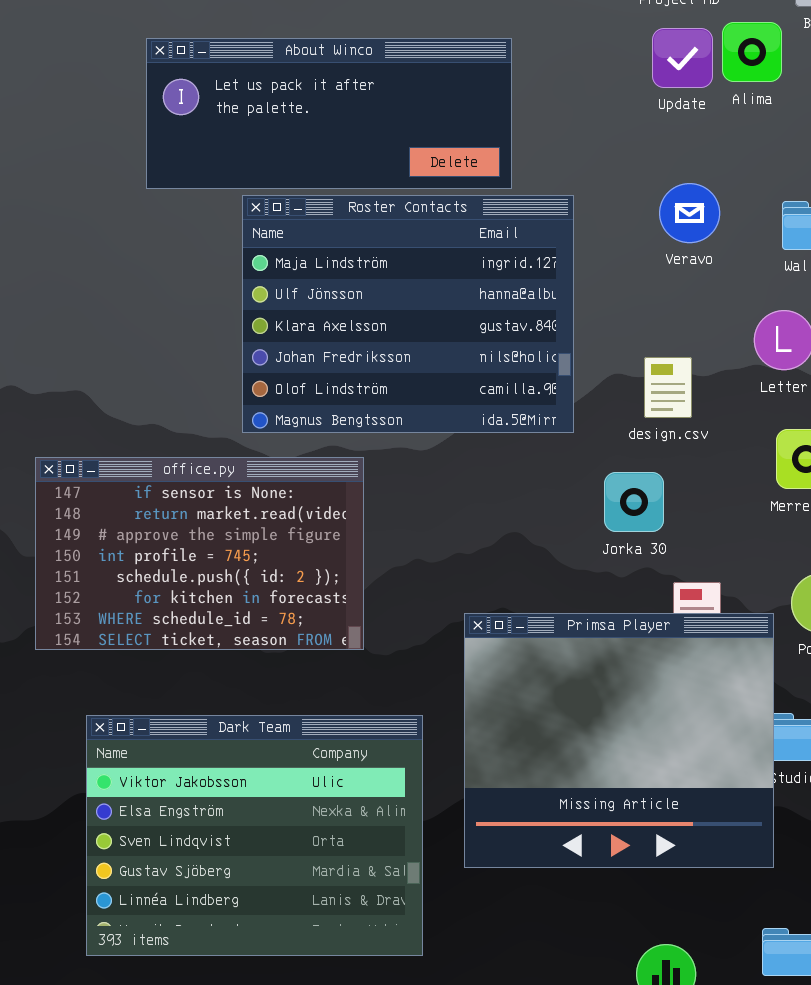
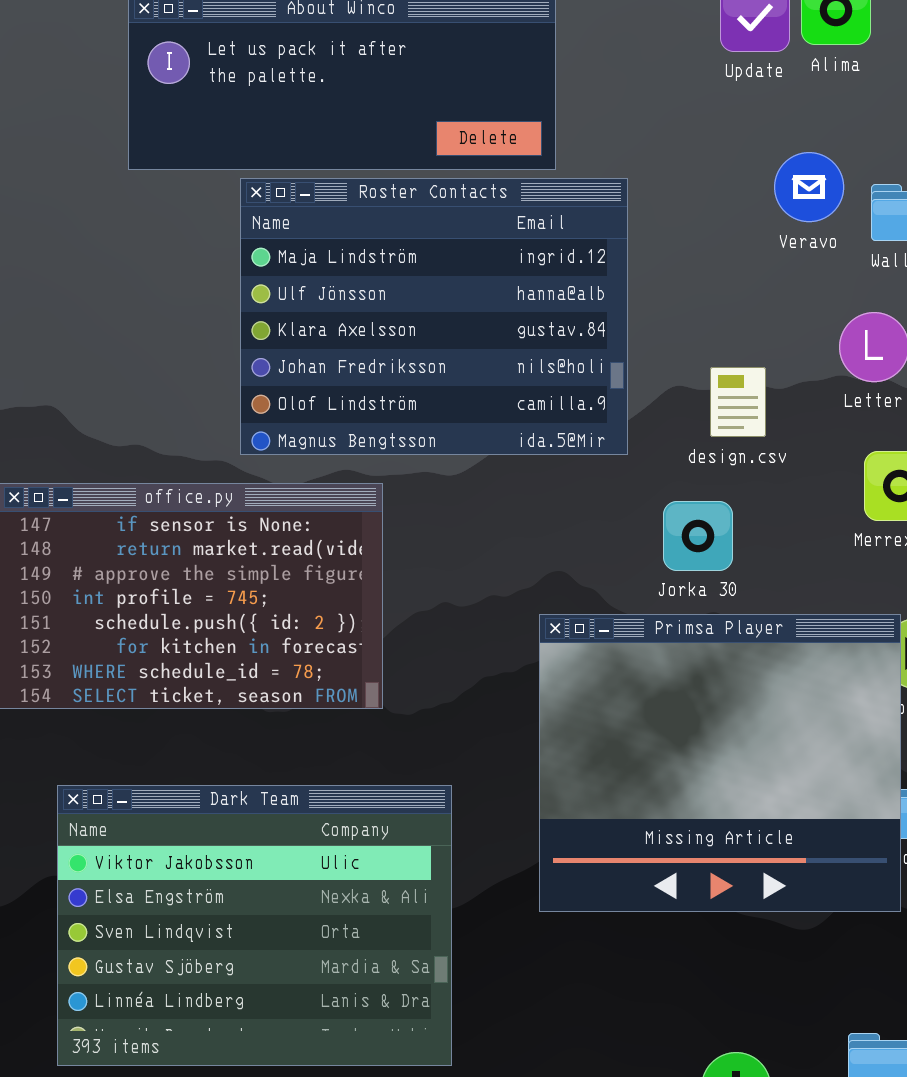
Veravo: [659,183,720,243] -> [774,152,844,222], moved
Primsa Player: [464,613,774,868] -> [539,614,901,912], moved

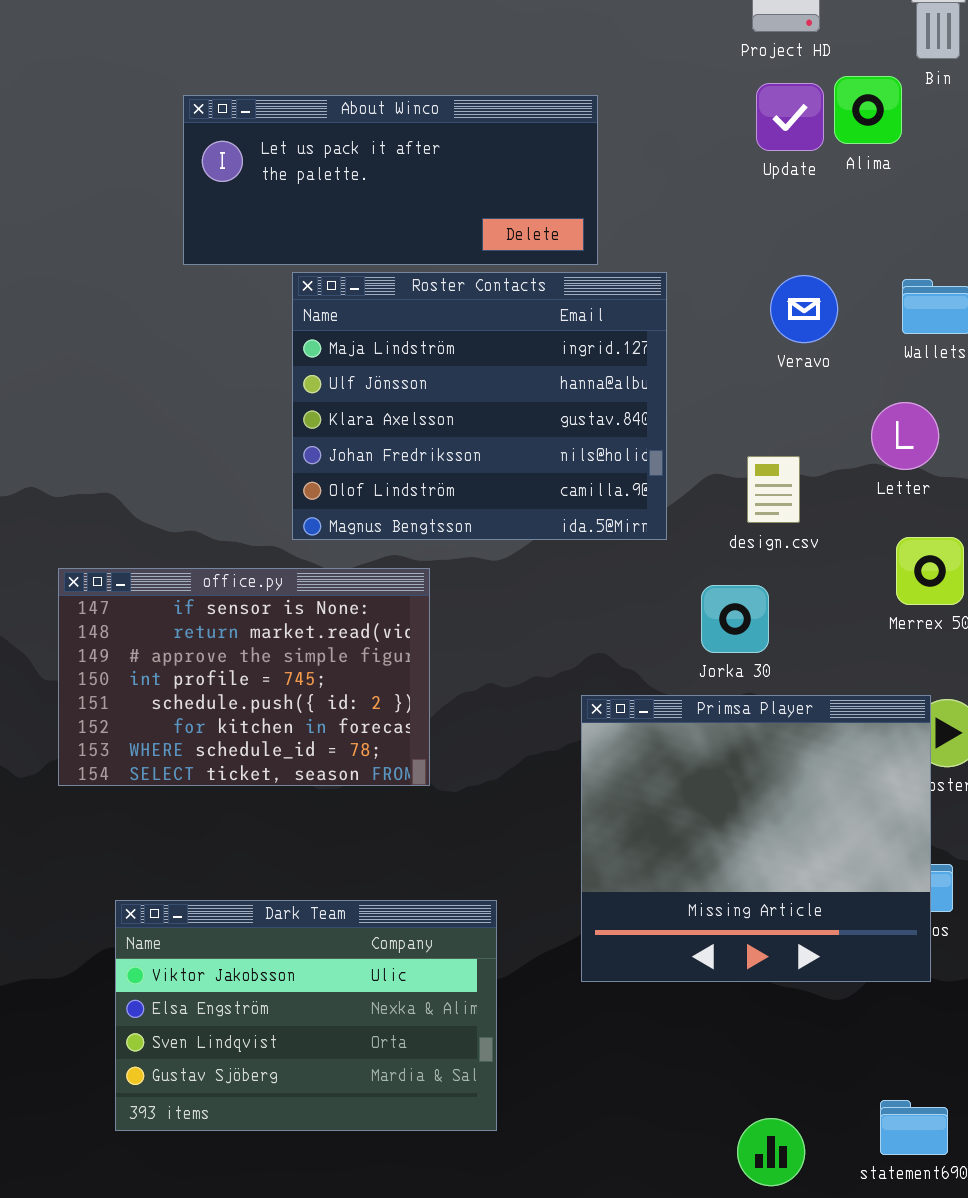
Veravo: [774,152,844,222] -> [770,275,838,343], moved
Dark Team: [57,785,452,1066] -> [115,900,497,1131], resized

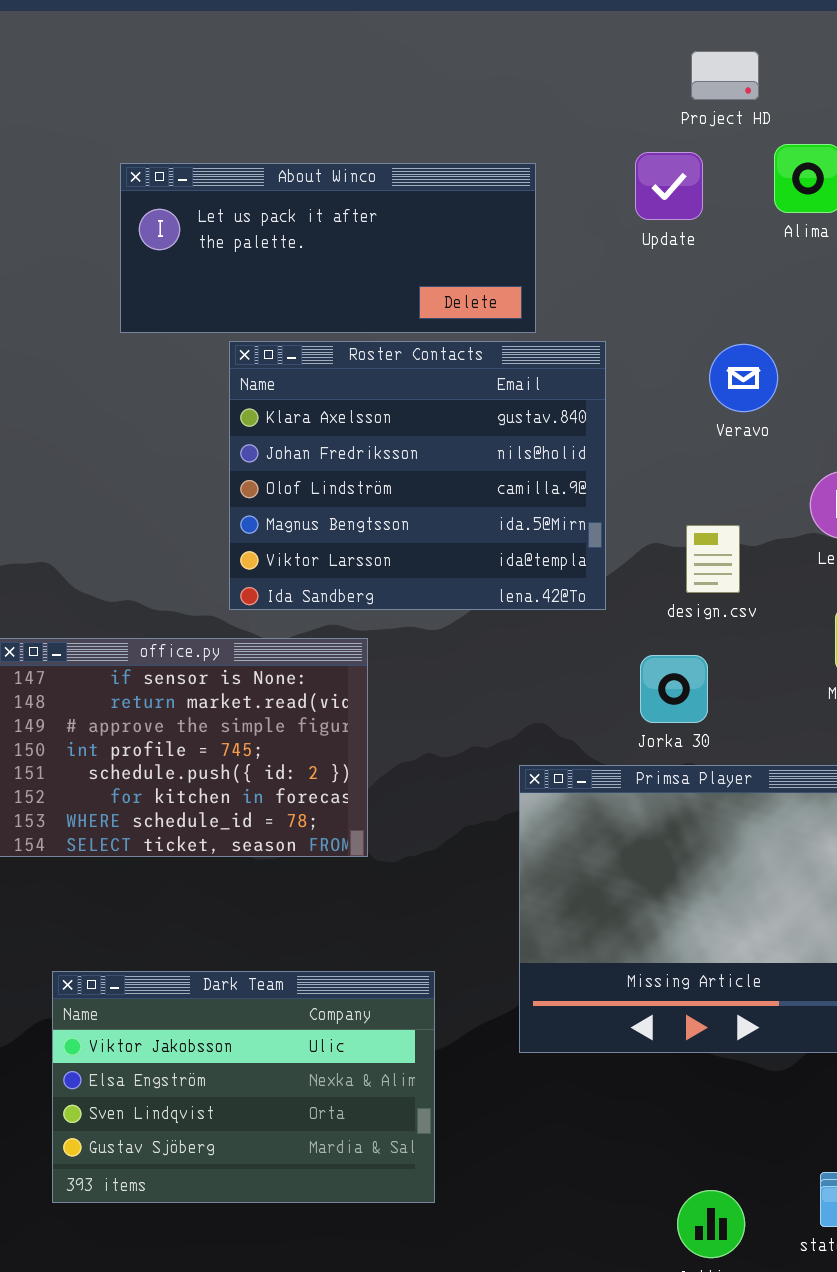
Update: [756,83,824,151] -> [635,152,703,220], moved
Roster Contacts: [292,272,667,540] -> [229,341,606,610], scrolled down 2 rows

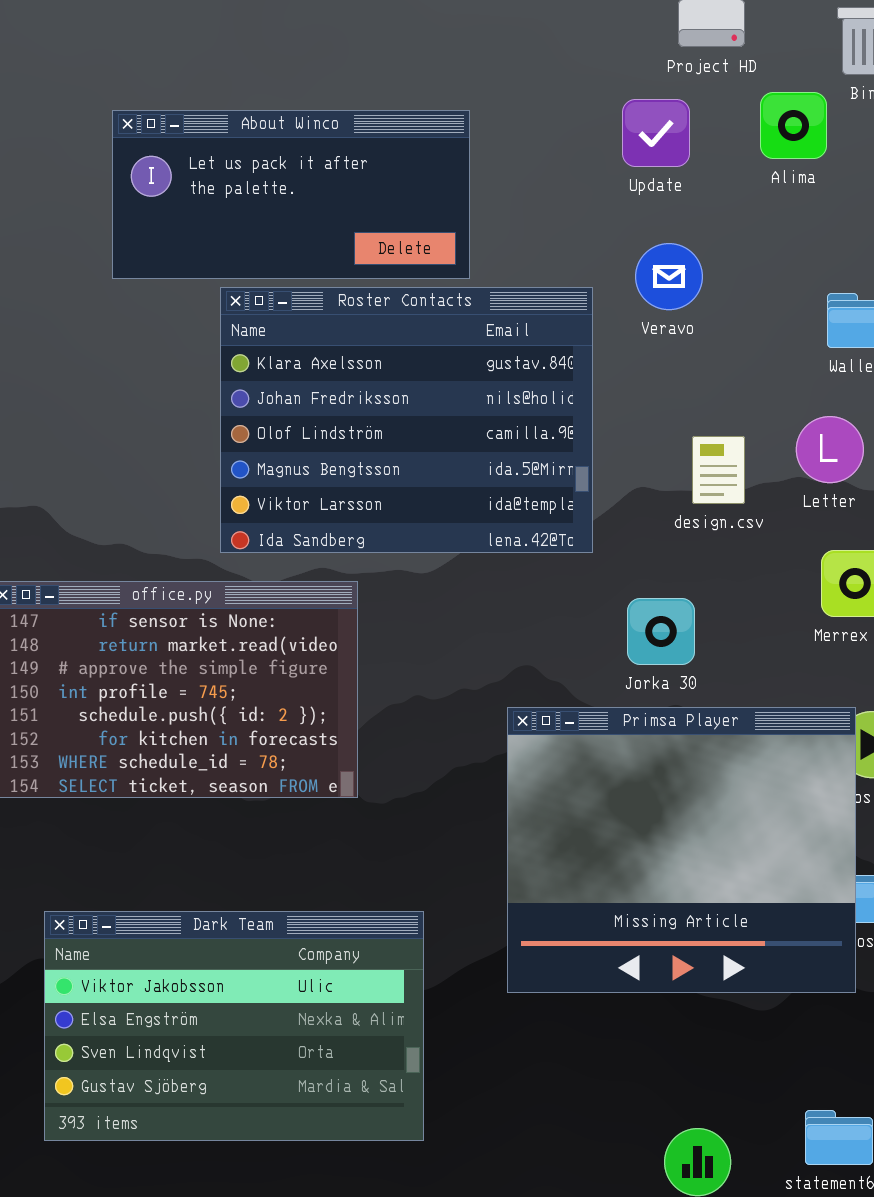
About Winco: [120,163,536,333] -> [112,110,470,279], resized
Veravo: [709,344,778,412] -> [635,243,703,310], moved
design.csv: [686,525,740,593] -> [692,436,745,504], moved

